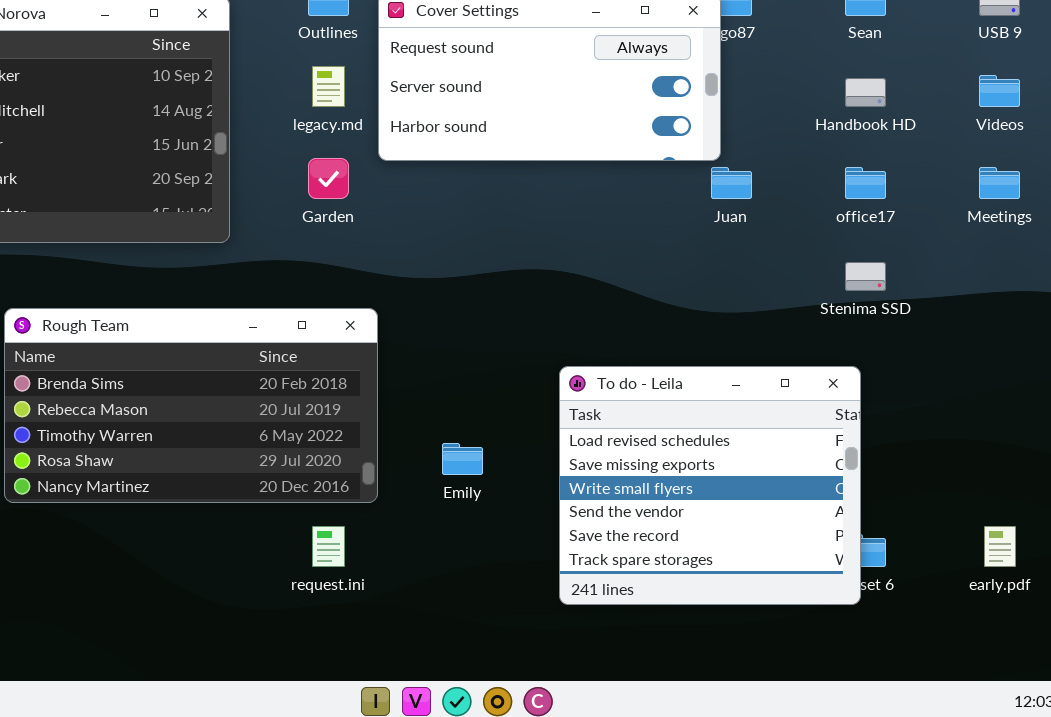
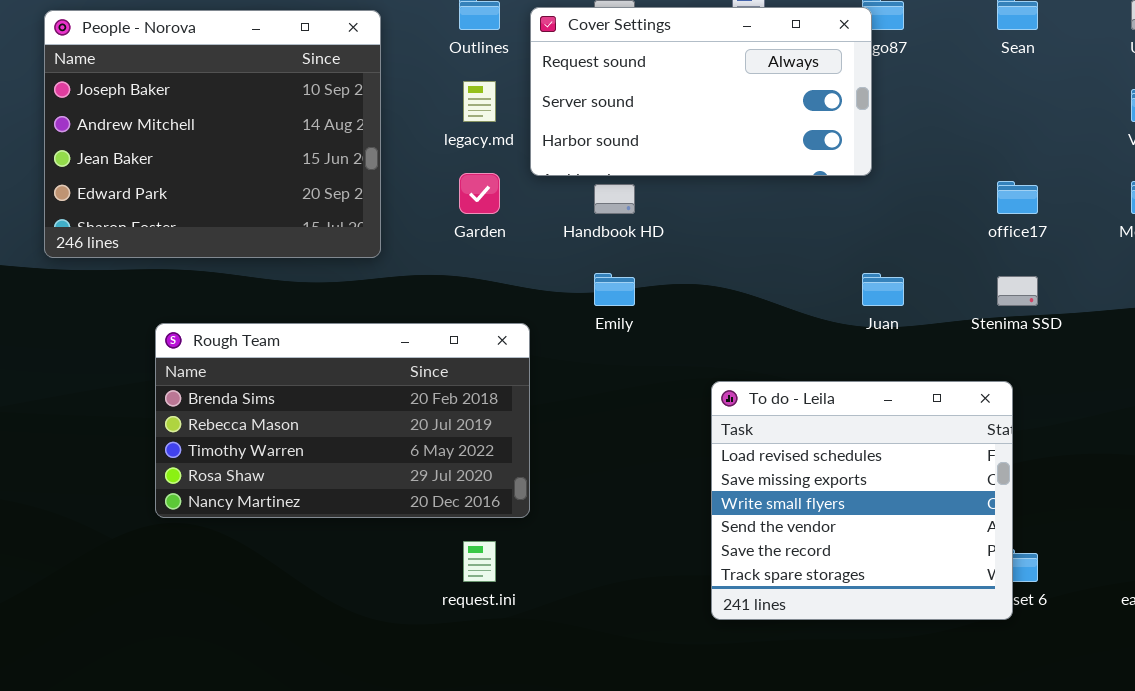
Handbook HD: [845,78,886,107] -> [594,184,635,214], moved
Juan: [711,167,752,199] -> [862,273,904,306], moved
Emily: [442,443,483,475] -> [594,273,635,306], moved

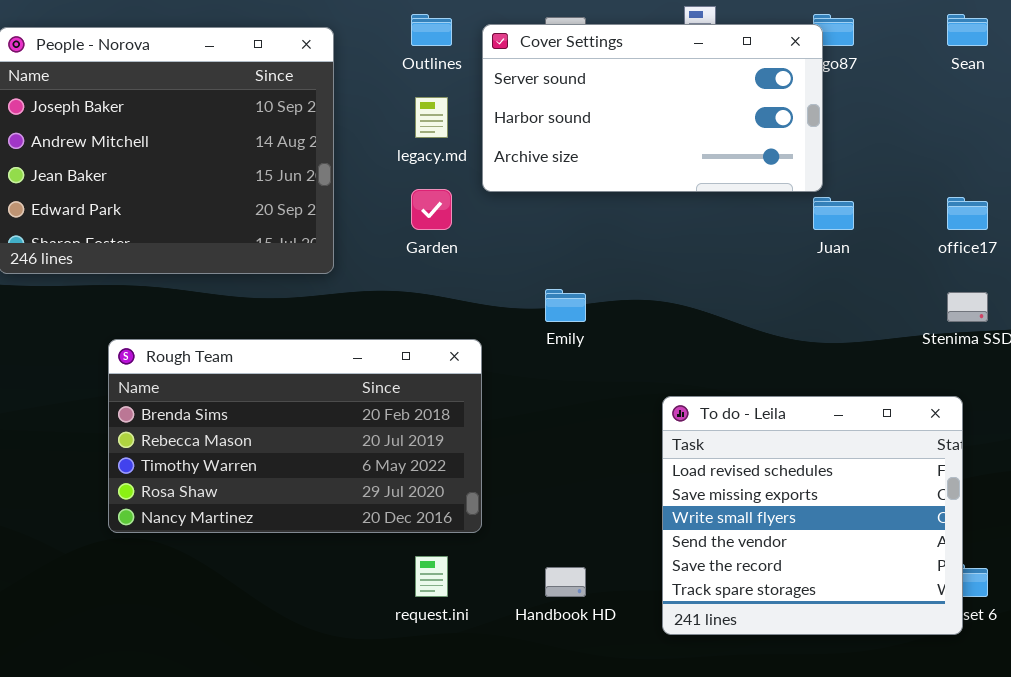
Cover Settings: [530,7,872,176] -> [482,24,823,192], scrolled down 1 row
Handbook HD: [594,184,635,214] -> [545,567,586,597], moved
Juan: [862,273,904,306] -> [813,197,854,230], moved

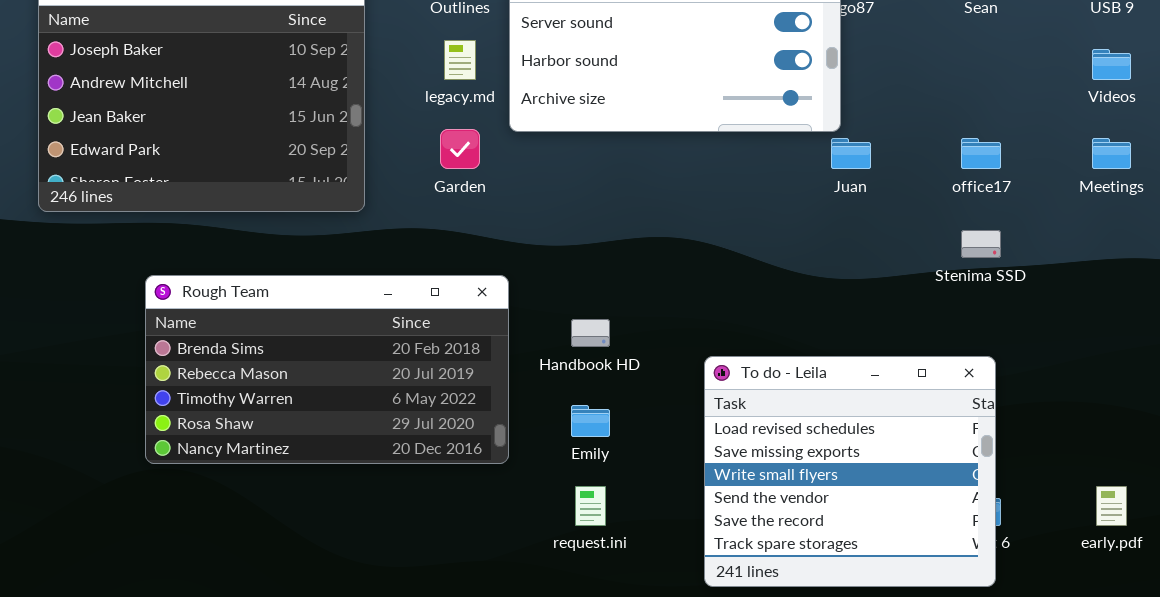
Emily: [545,289,586,322] -> [571,405,610,437], moved
To do - Leila: [662,396,963,635] -> [704,356,996,587], moved
request.ini: [415,556,448,597] -> [575,486,606,526], moved
Handbook HD: [545,567,586,597] -> [571,319,610,347], moved

